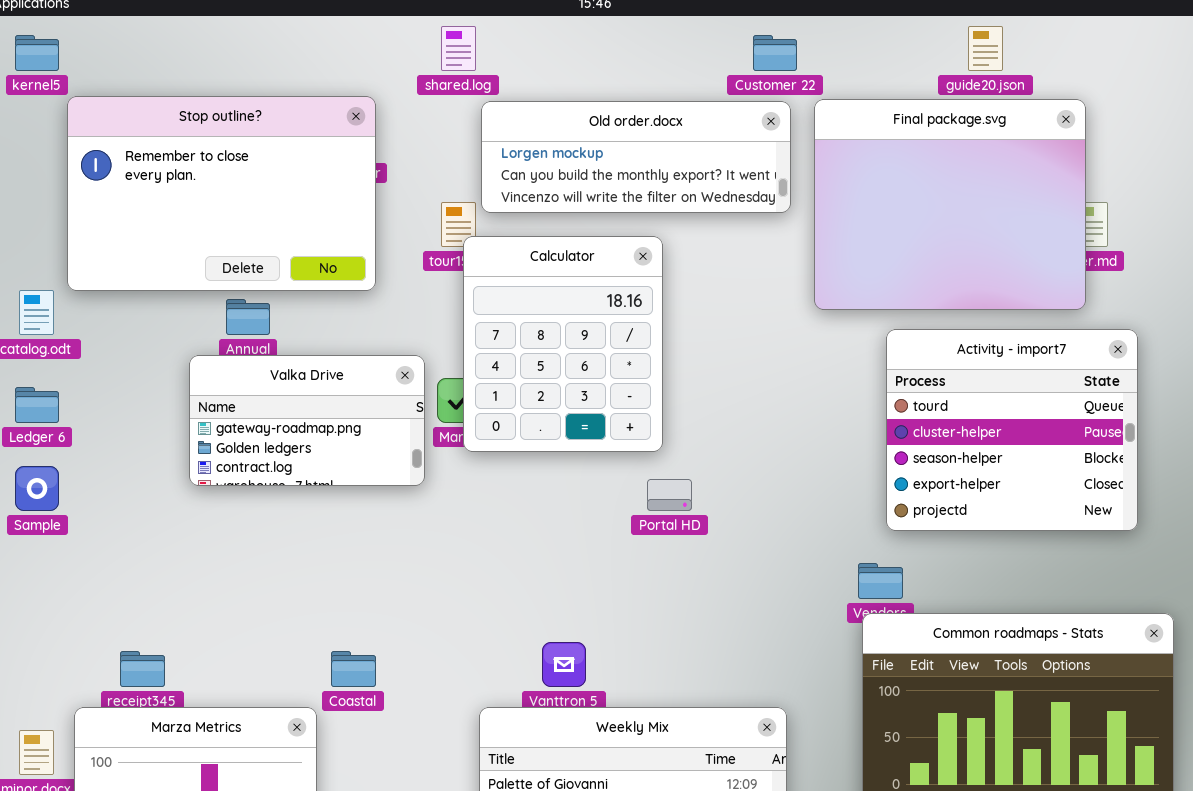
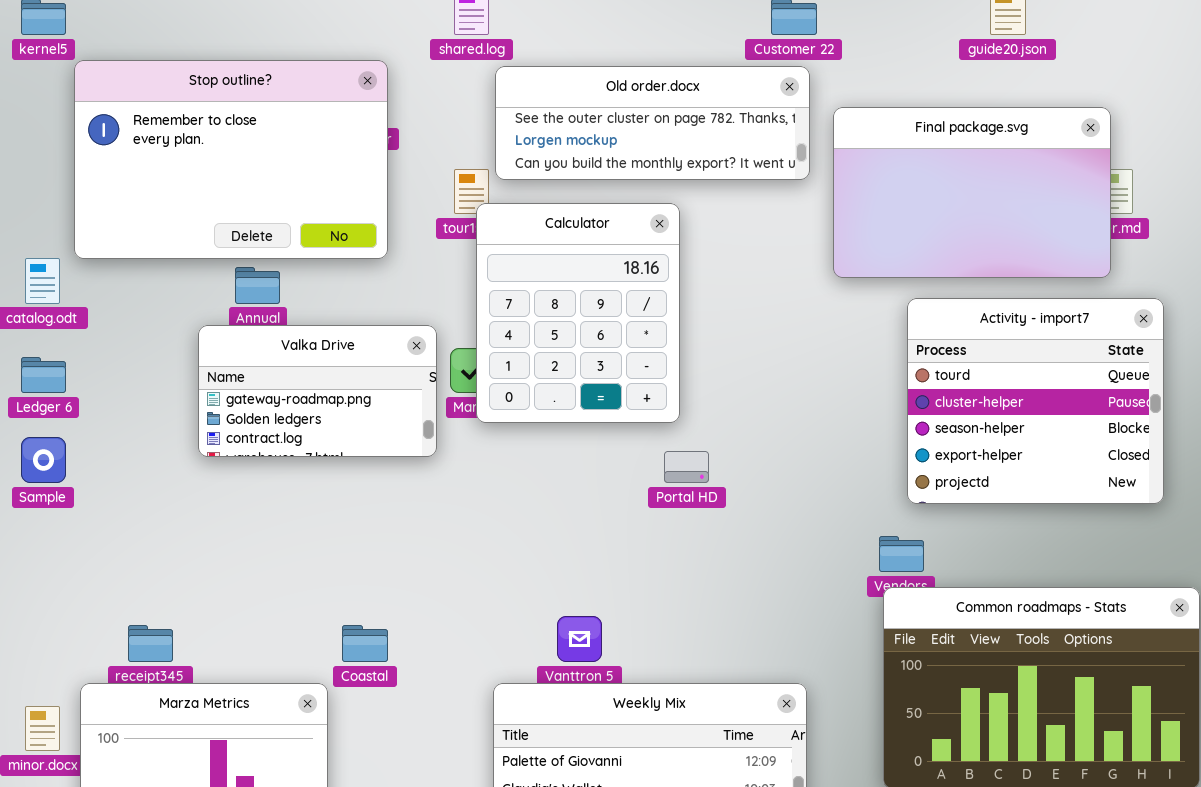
Final package.svg: [814,99,1086,310] -> [833,107,1111,278], resized
Old order.docx: [481,101,791,213] -> [495,66,810,180], scrolled up 1 row

